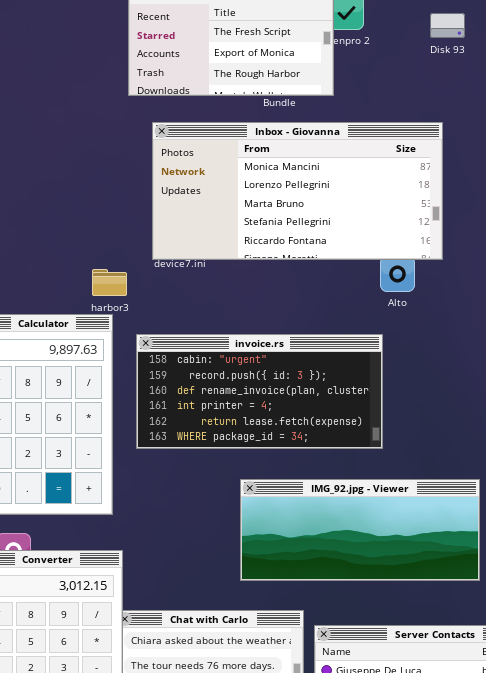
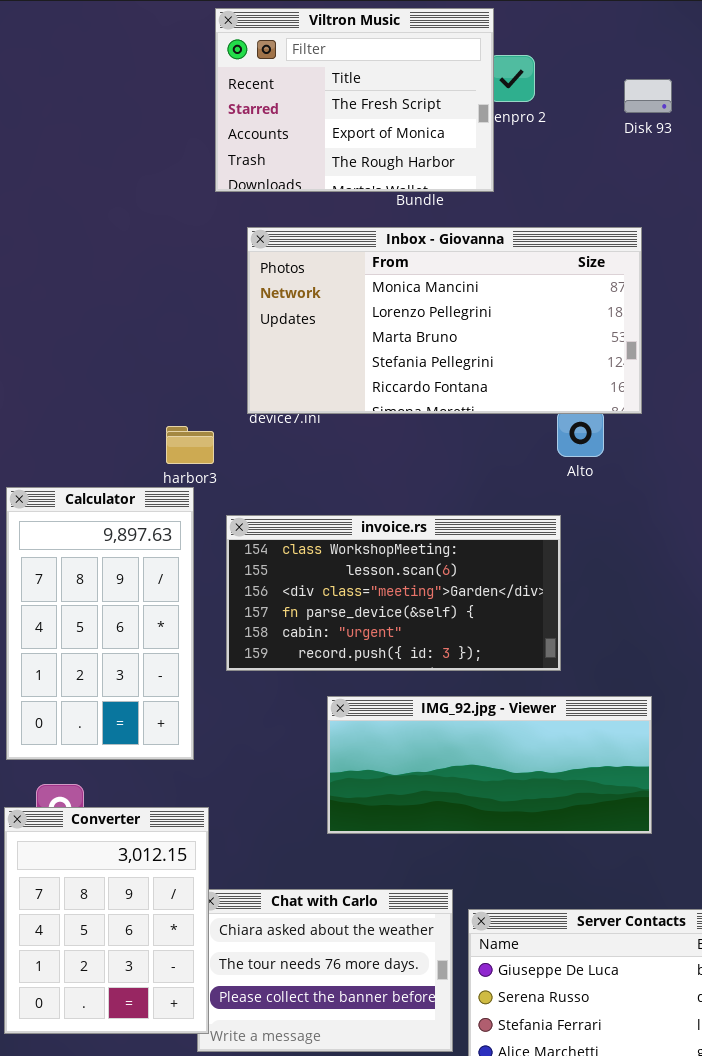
invoice.rs: [136,334,383,449] -> [226,515,561,671], scrolled up 4 rows
IMG_92.jpg - Viewer: [240,479,480,581] -> [327,696,652,834], moved

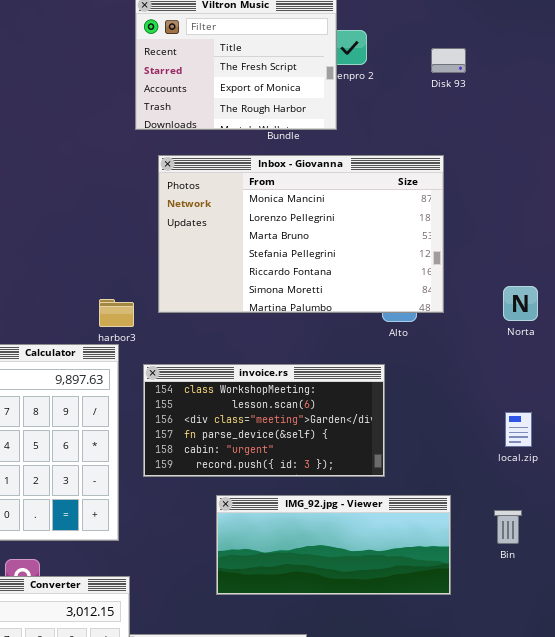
Inbox - Giovanna: [247,227,642,414] -> [158,155,444,313], resized

